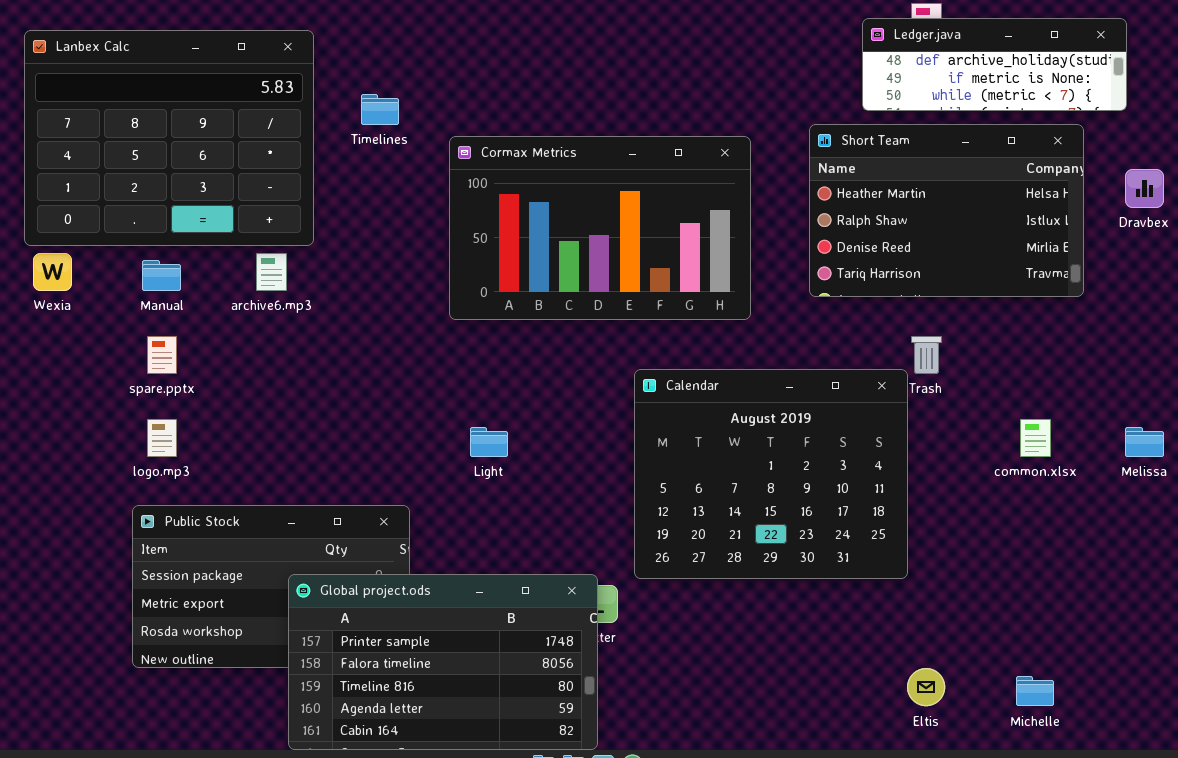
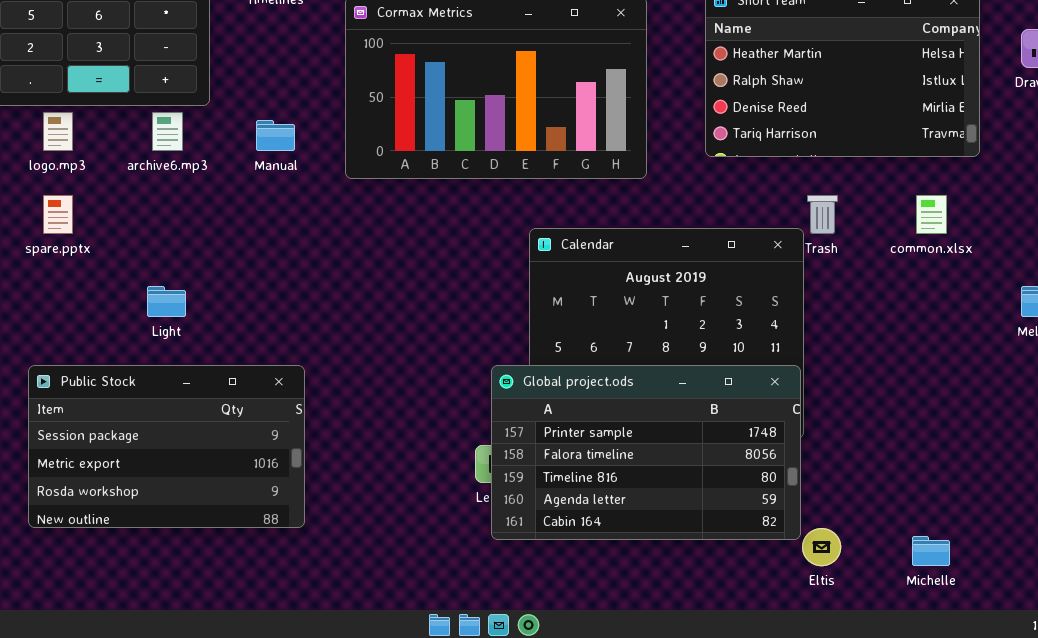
Manual: [142,260,181,291] -> [256,120,295,151], moved
logo.mp3: [147,419,177,457] -> [43,112,73,151], moved
common.xlsx: [1020,419,1051,457] -> [916,195,947,234], moved
Light: [470,427,508,457] -> [147,286,186,317], moved
Global project.ods: [288,574,598,750] -> [491,365,801,540], moved

